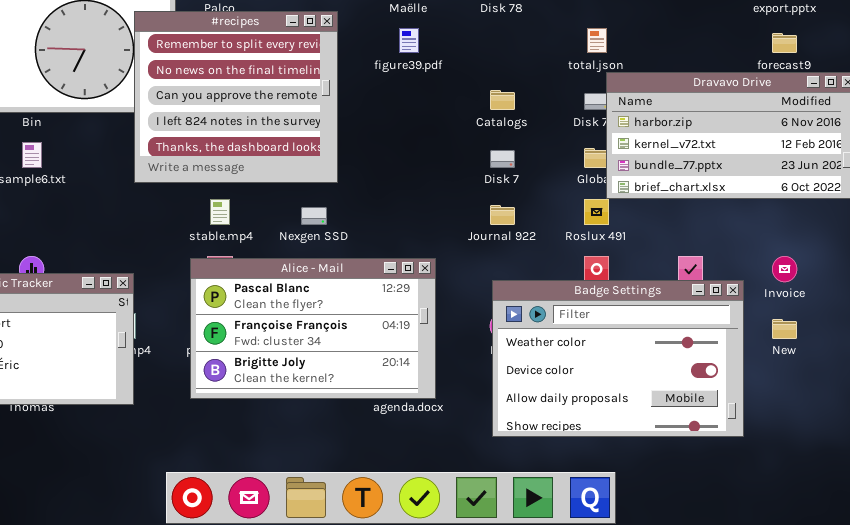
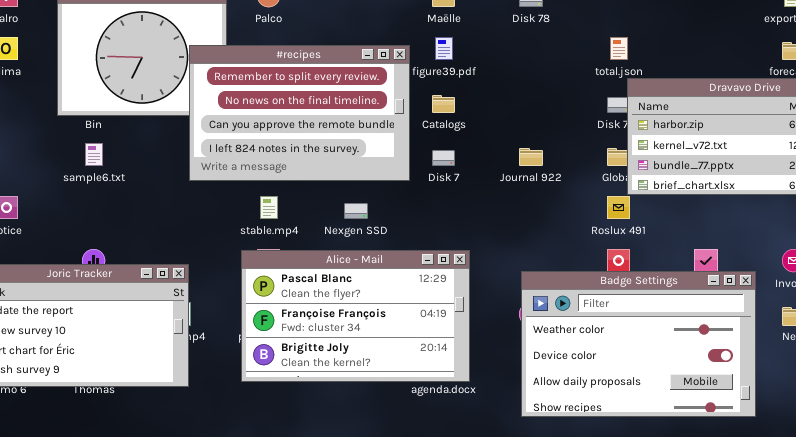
#recipes: [134,11,338,183] -> [189,45,410,181], resized
Catalogs: [490,90,515,110] -> [432,95,455,113], moved
Disk 7: [490,150,515,168] -> [432,150,455,166], moved
Journal 922: [490,205,515,225] -> [519,148,543,166], moved

